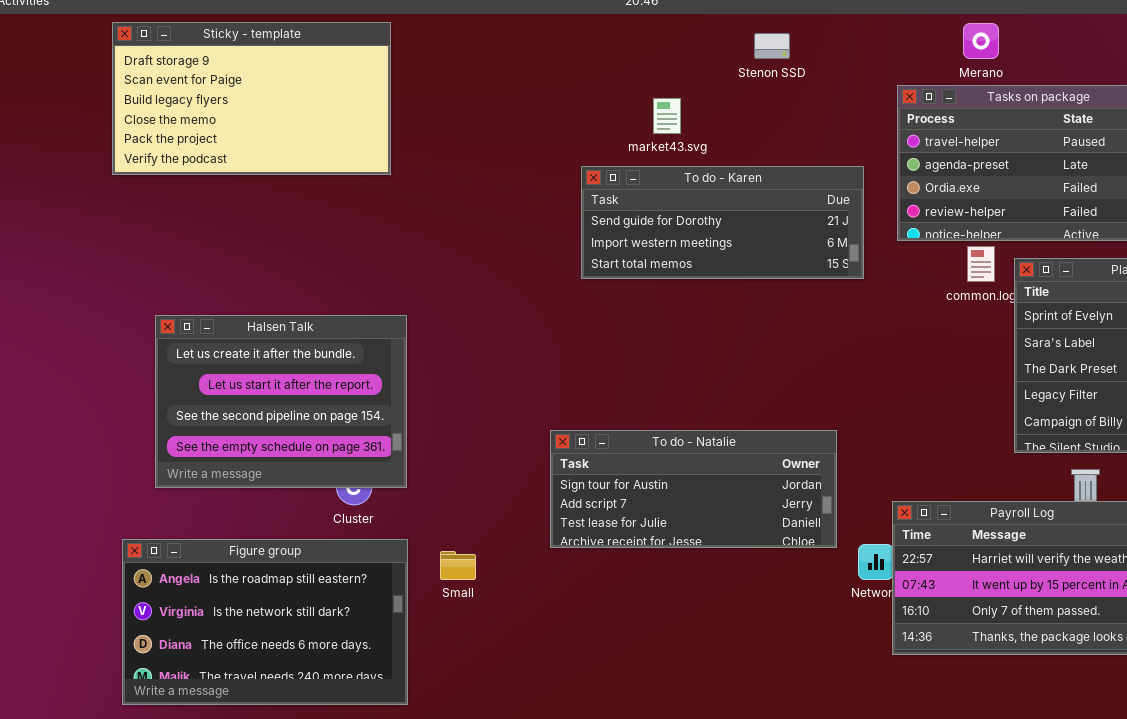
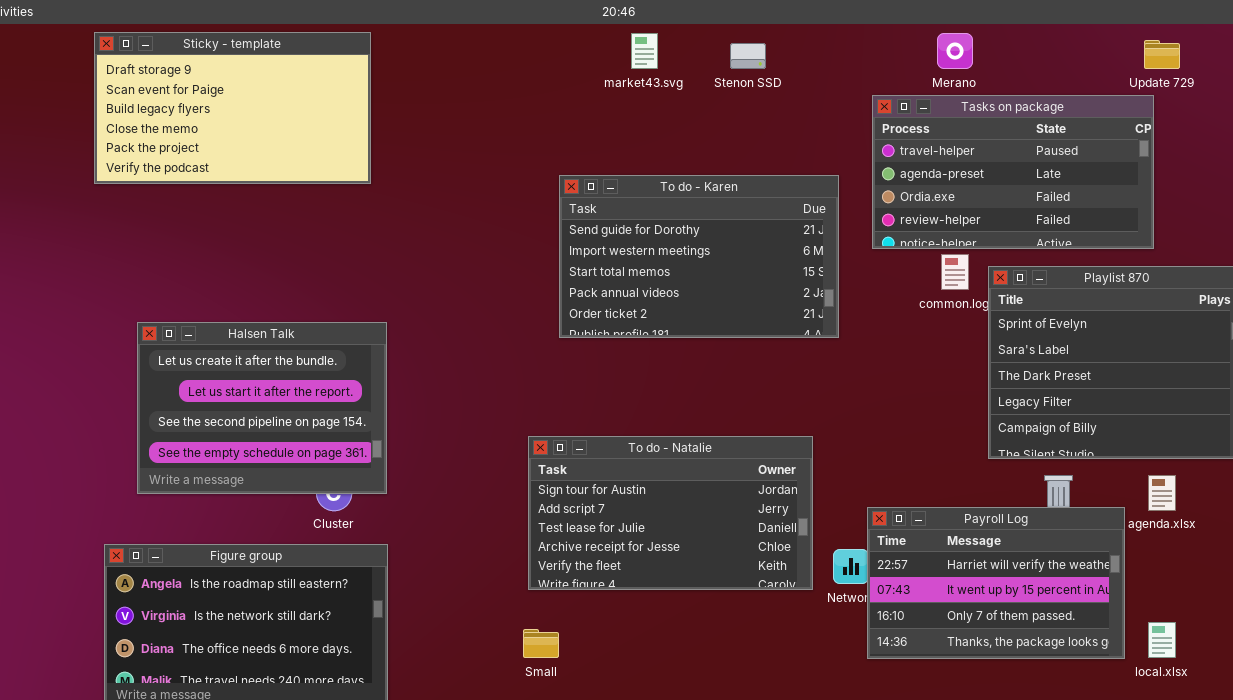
market43.svg: [653,98,681,134] -> [631,33,658,69], moved
To do - Karen: [581,166,864,279] -> [559,175,839,338], resized
To do - Natalie: [550,430,837,548] -> [528,436,813,590], resized
Small: [440,551,476,580] -> [523,629,559,658], moved

